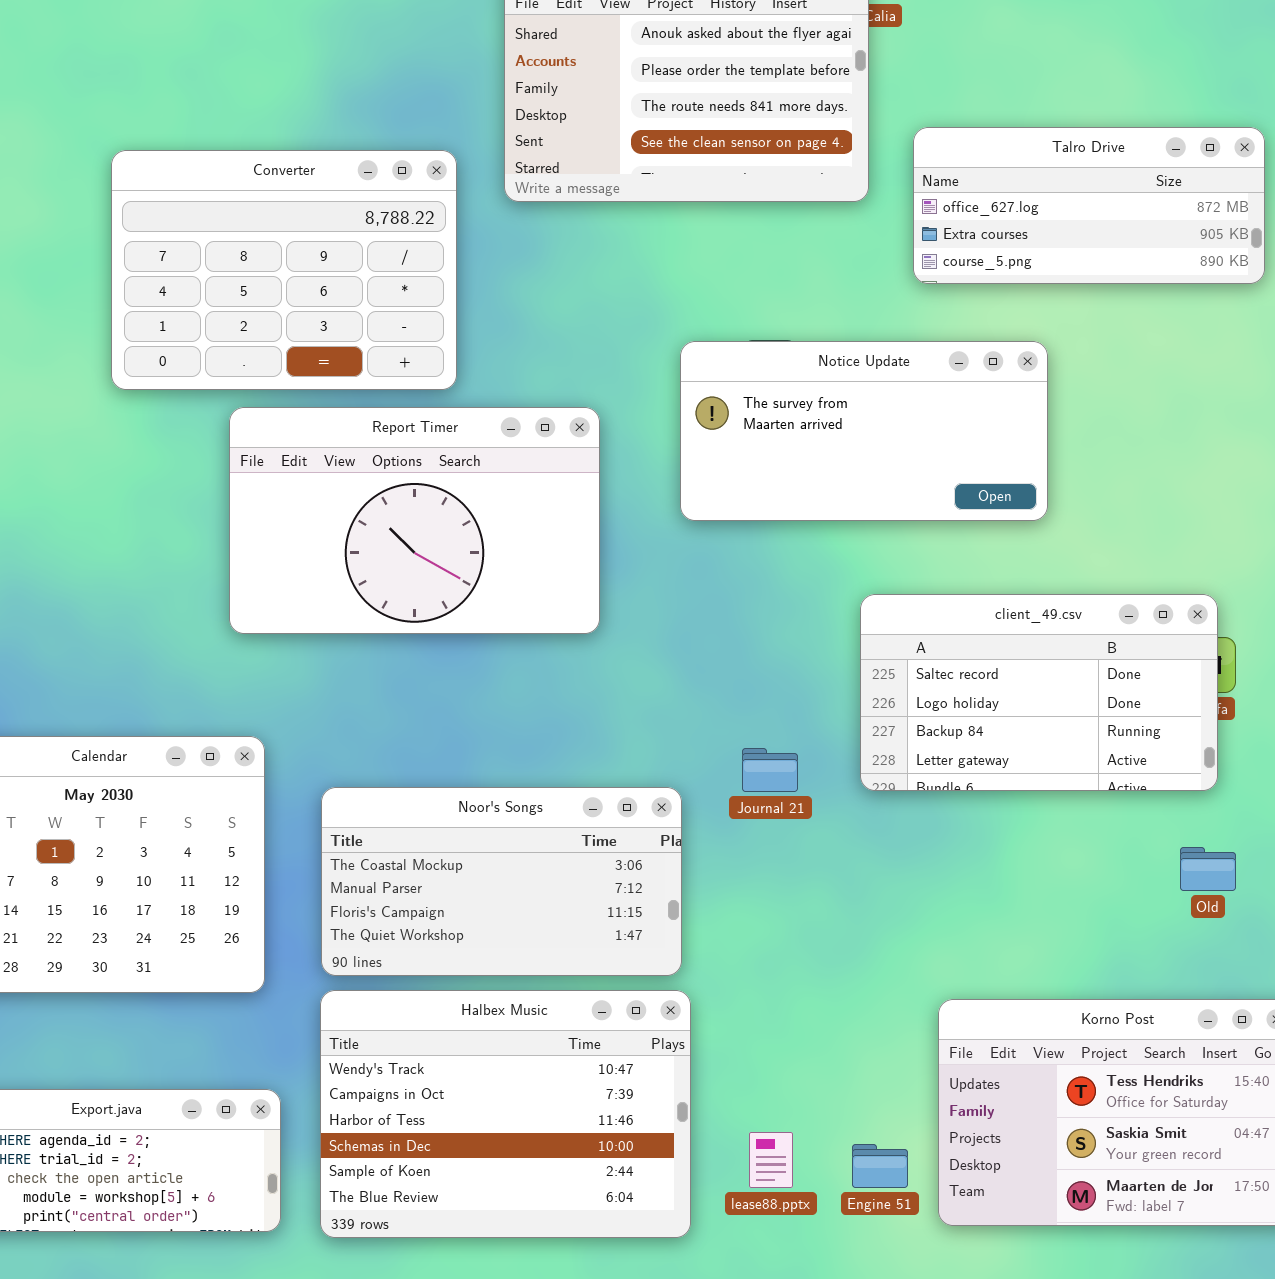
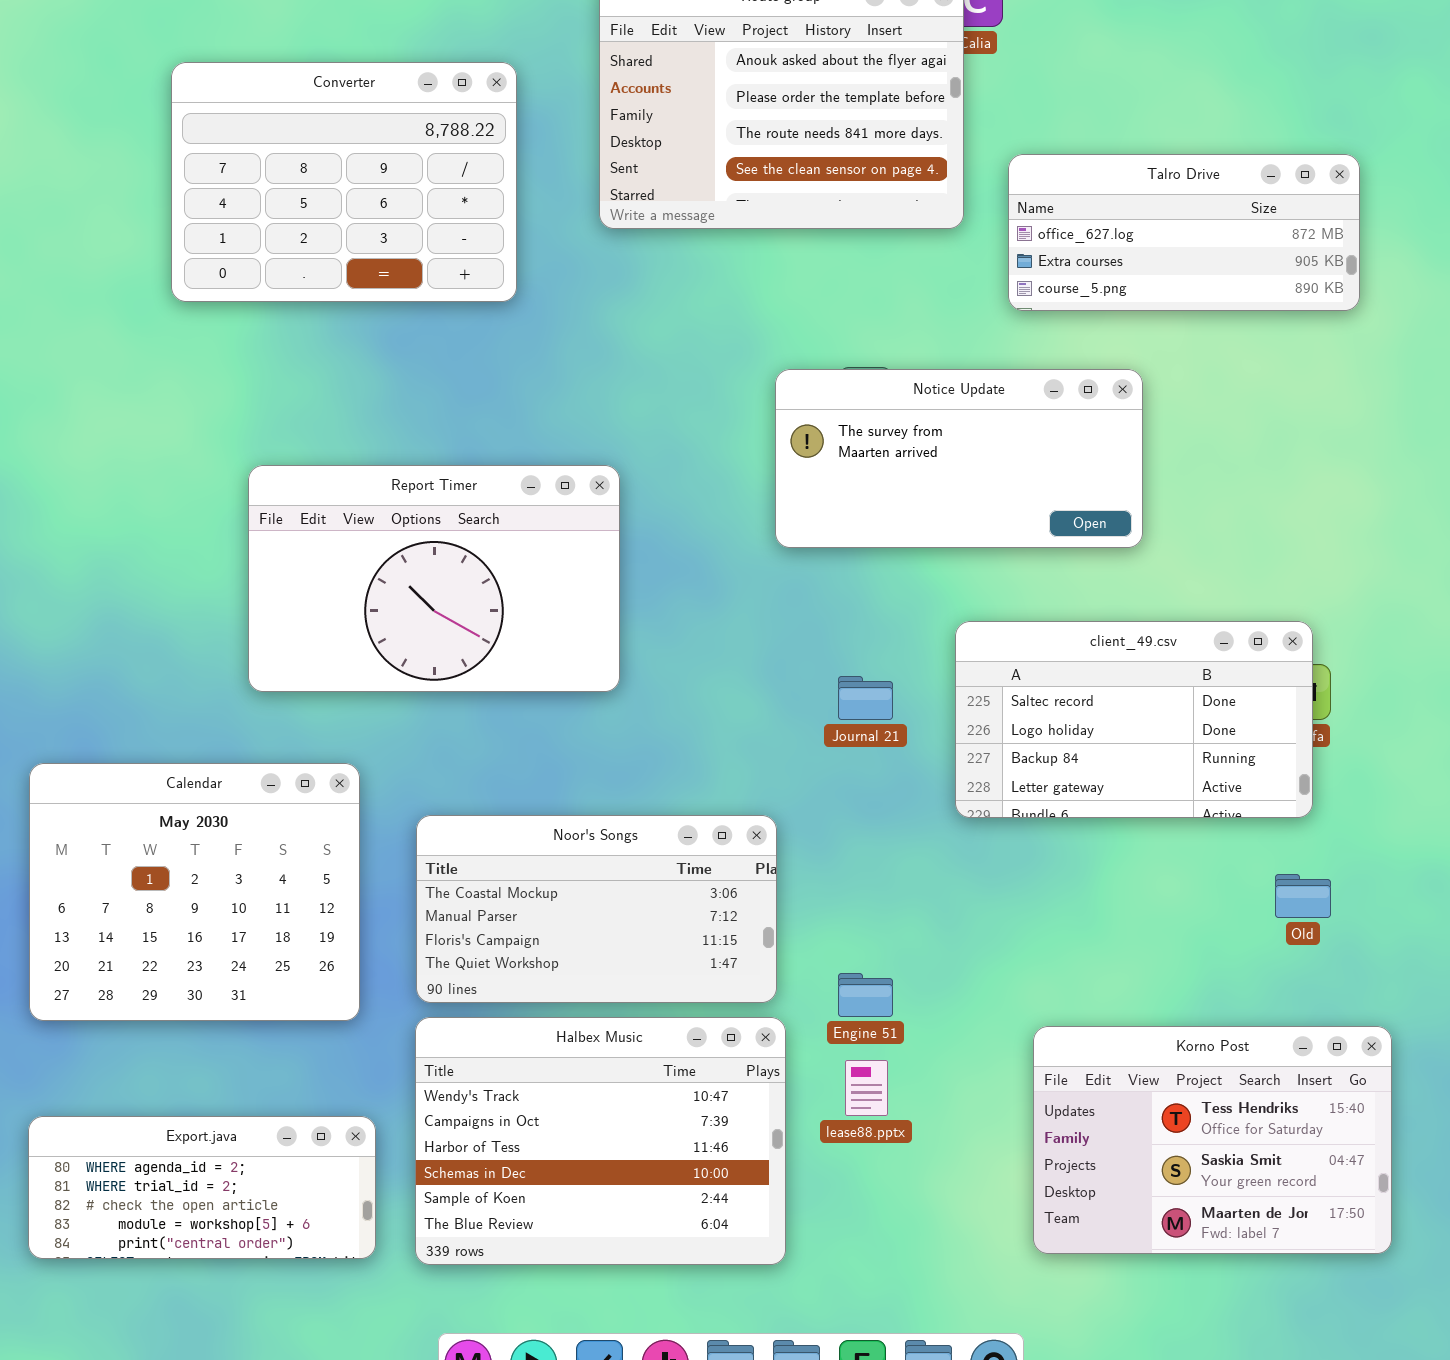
Converter: [111,150,457,390] -> [171,62,517,302], moved
Report Timer: [229,407,600,634] -> [248,465,620,692], moved
Journal 21: [742,748,798,792] -> [838,676,893,720], moved
lease88.pptx: [749,1132,793,1188] -> [845,1060,888,1116], moved
Engine 51: [852,1144,908,1188] -> [838,973,893,1017], moved

